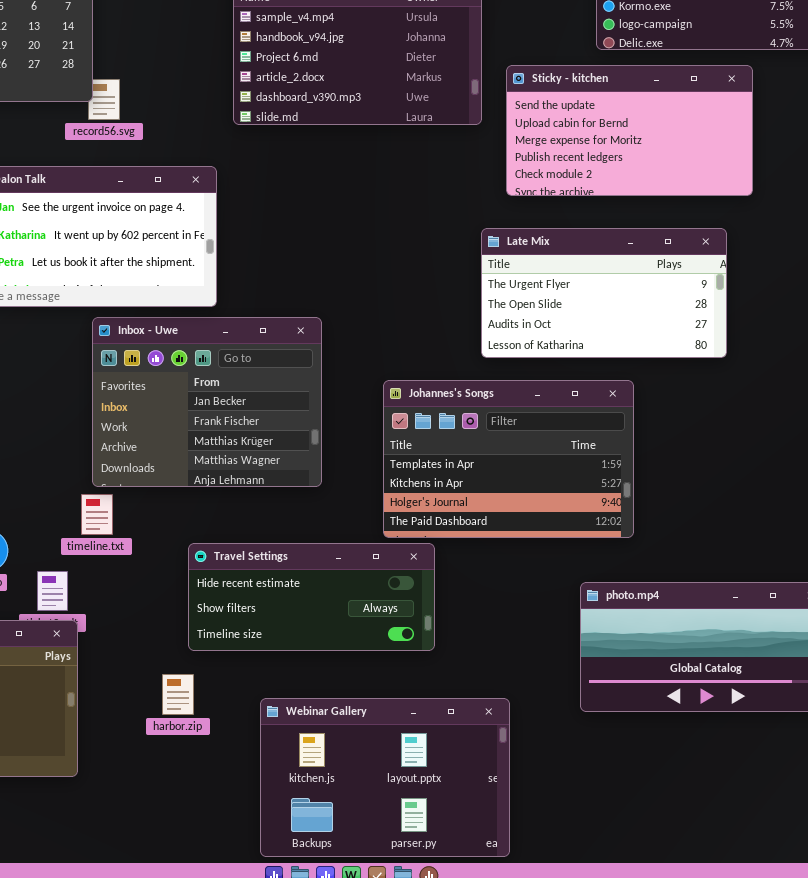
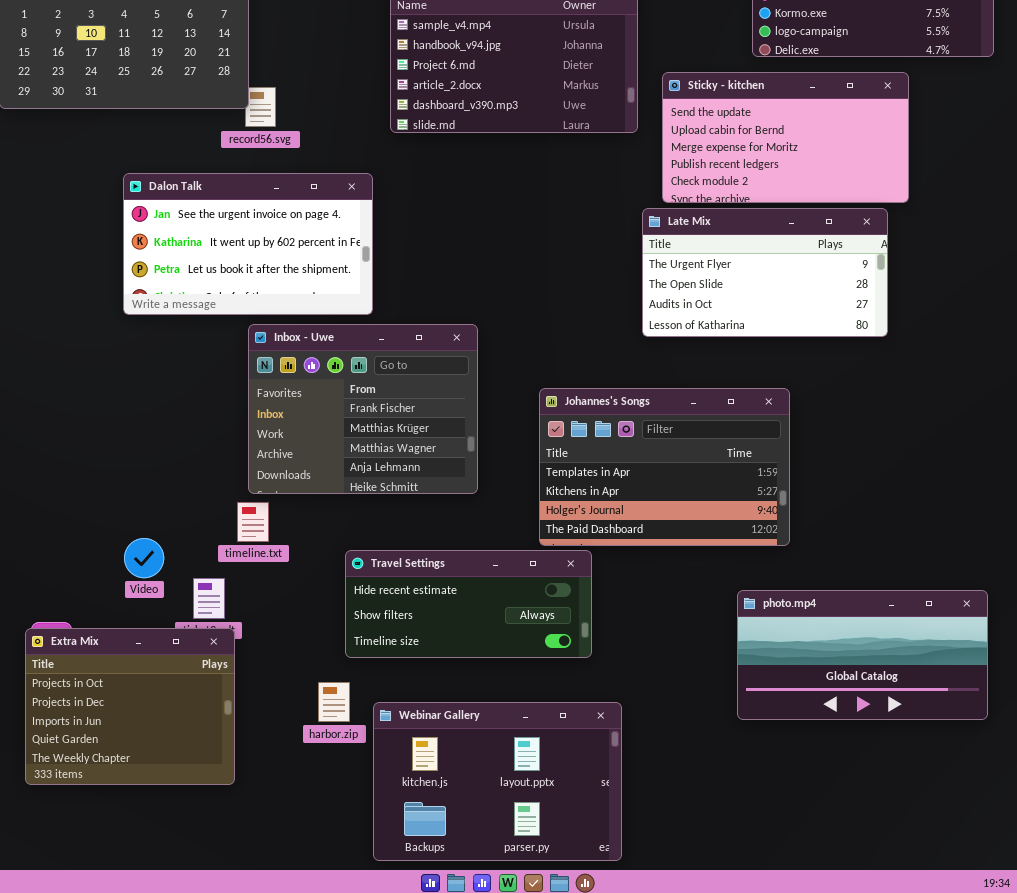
Late Mix: [481,228,727,358] -> [642,208,888,337], moved
Inbox - Uwe: [92,317,322,487] -> [248,324,478,494], scrolled down 1 row
Webinar Gallery: [260,698,510,857] -> [373,702,622,861], moved

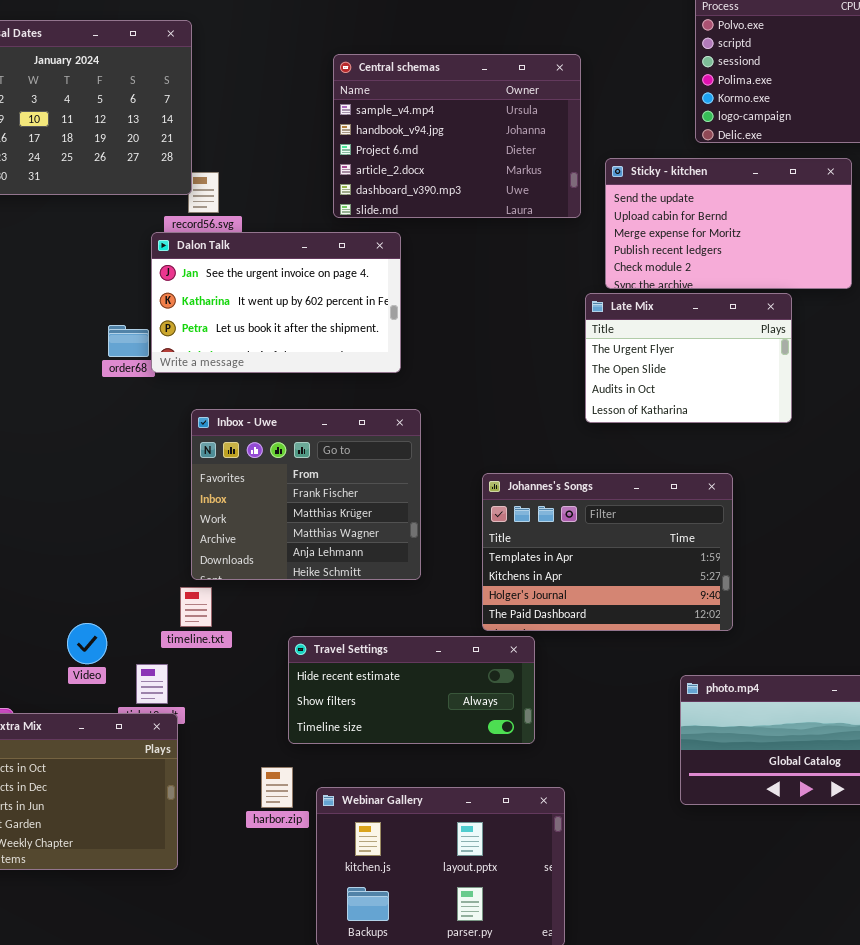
Dalon Talk: [123,173,373,315] -> [151,232,401,373], moved
Late Mix: [642,208,888,337] -> [585,293,792,423], resized

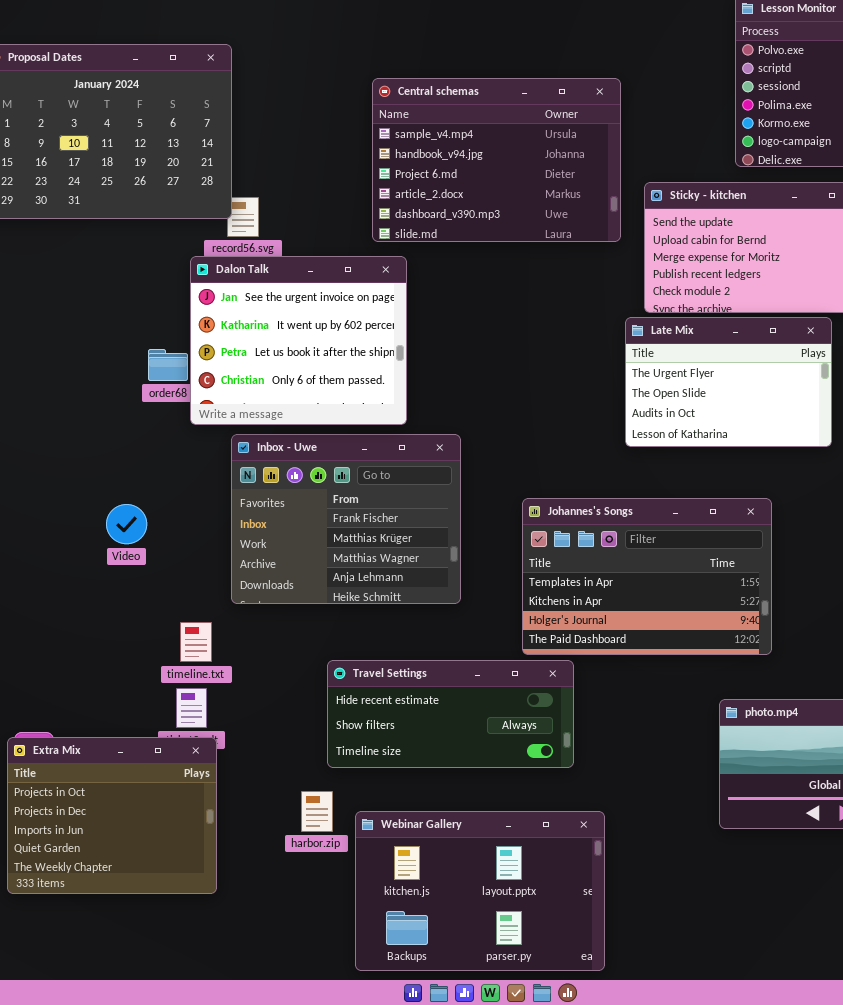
Dalon Talk: [151,232,401,373] -> [190,256,407,425], resized
timeline.txt: [180,587,212,627] -> [180,622,212,662], moved
Video: [67,623,107,664] -> [106,504,147,544], moved

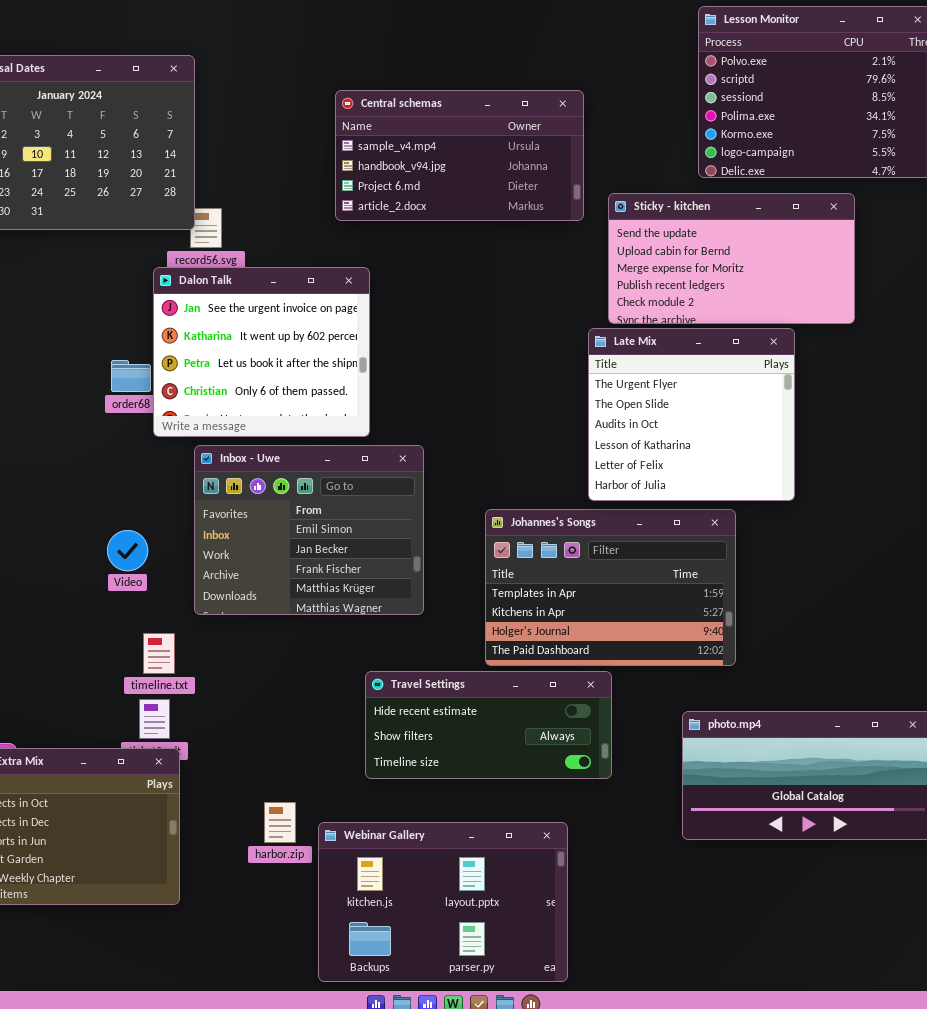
Central schemas: [372,78,621,242] -> [335,90,584,221], resized
Late Mix: [625,317,832,447] -> [588,328,795,501], resized
Inbox - Uwe: [231,434,461,604] -> [194,445,424,615], scrolled up 2 rows
Video: [106,504,147,544] -> [107,530,148,571], moved
Travel Settings: [327,660,574,768] -> [365,671,612,779], moved

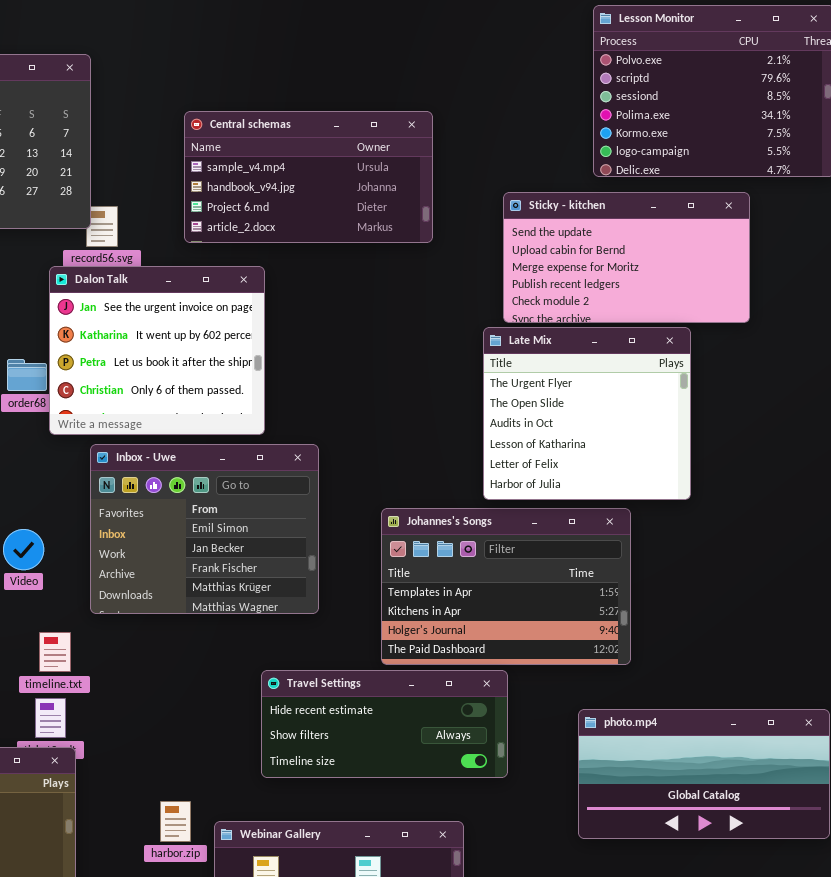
Central schemas: [335,90,584,221] -> [184,111,433,243], moved

